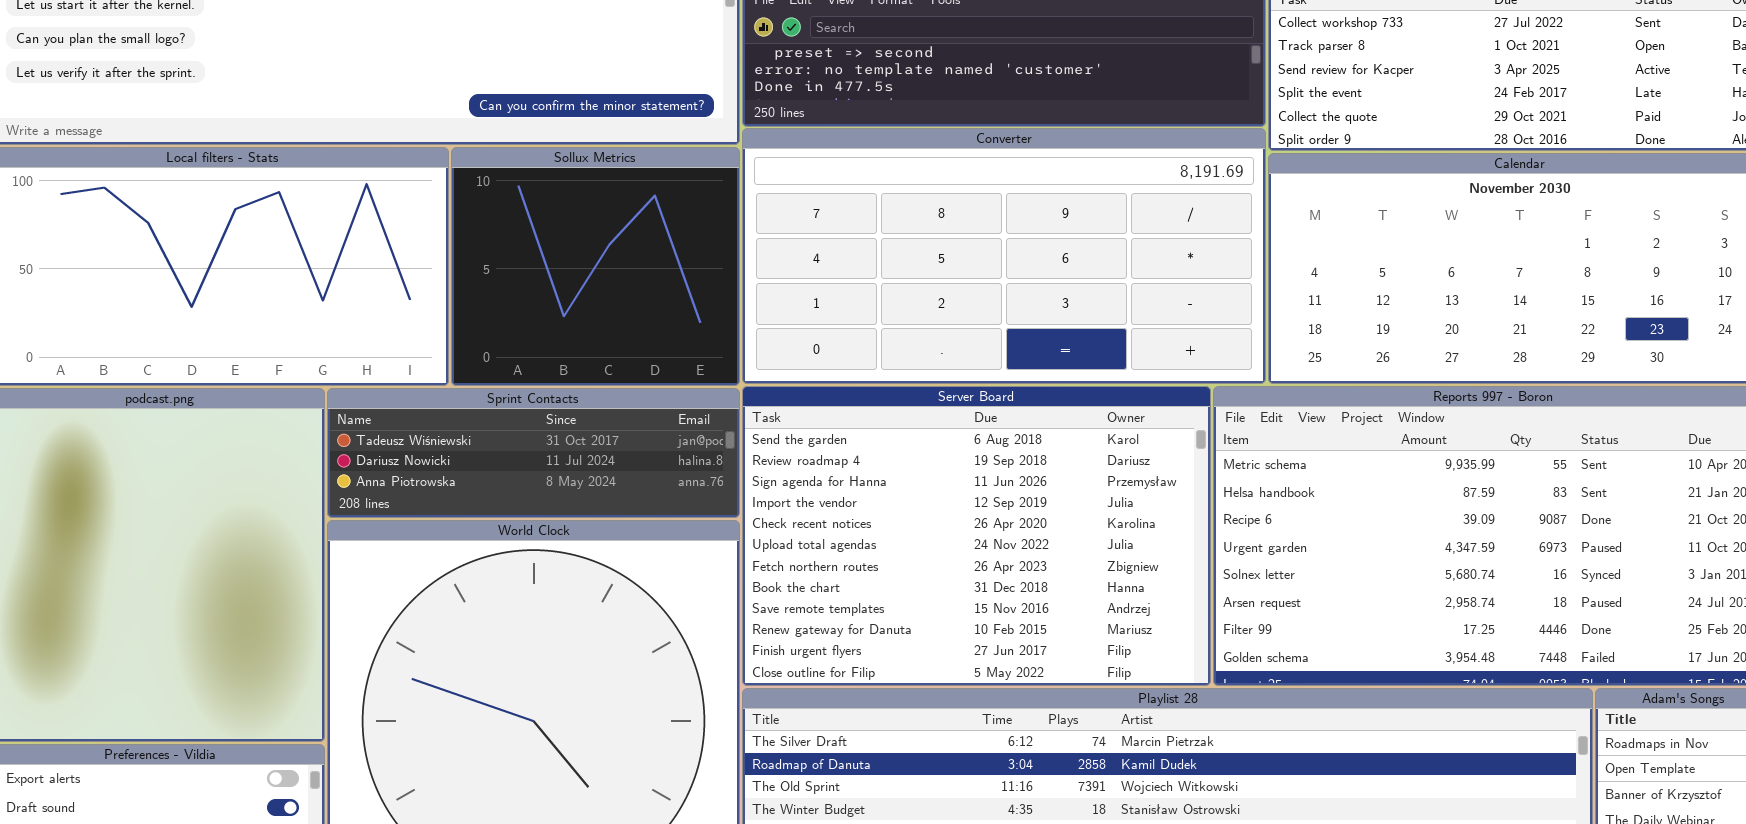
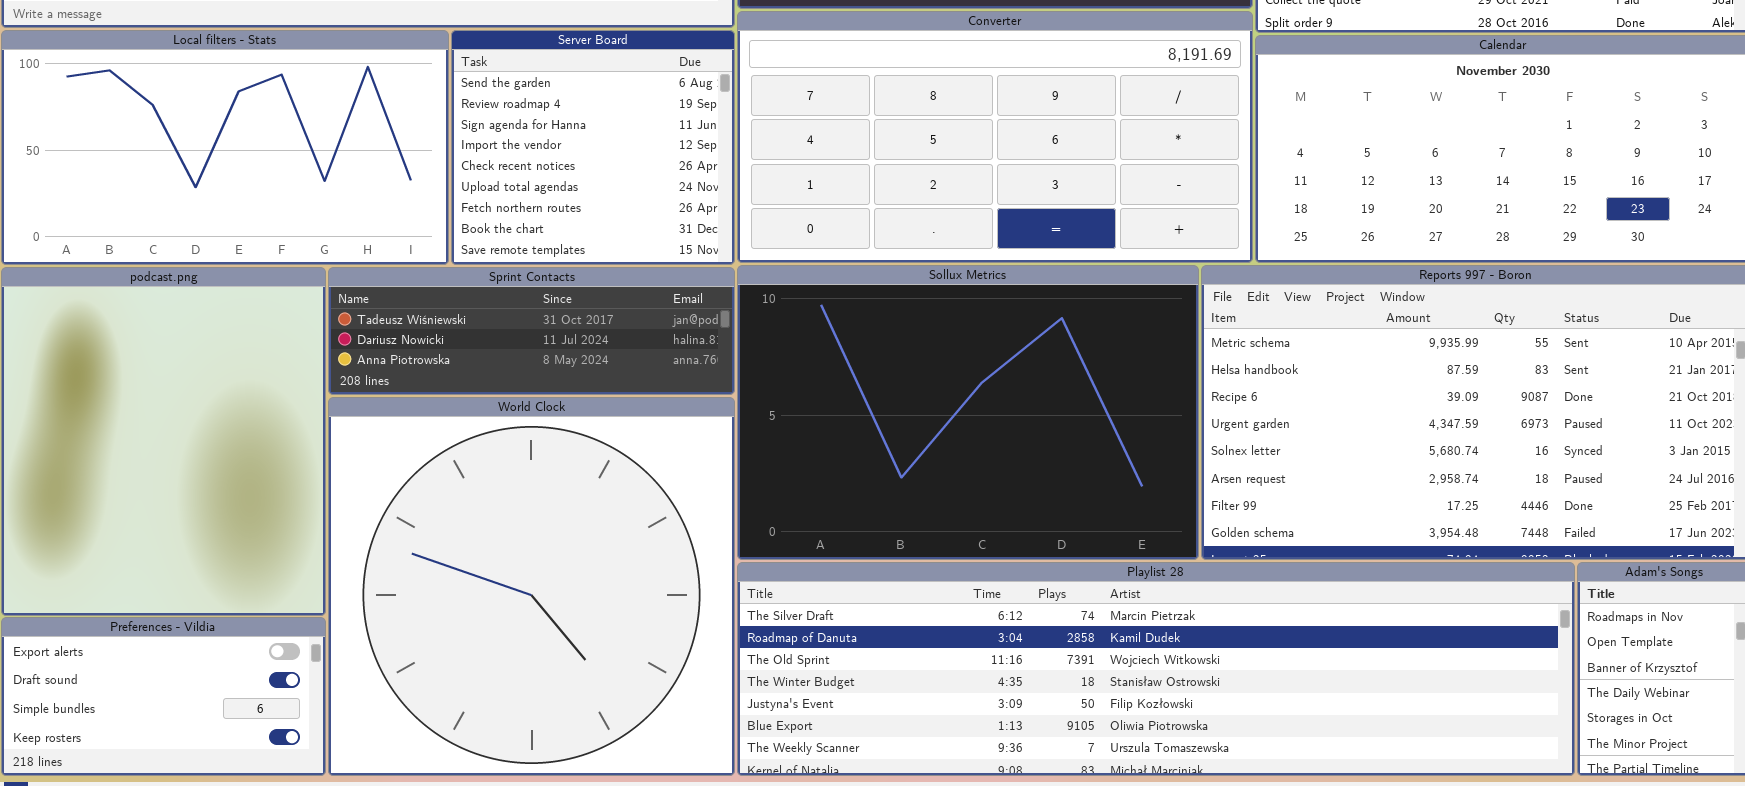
Sollux Metrics: [451,147,740,386] -> [737,265,1199,560], moved, resized
Server Board: [742,386,1211,686] -> [451,30,735,265], moved, resized

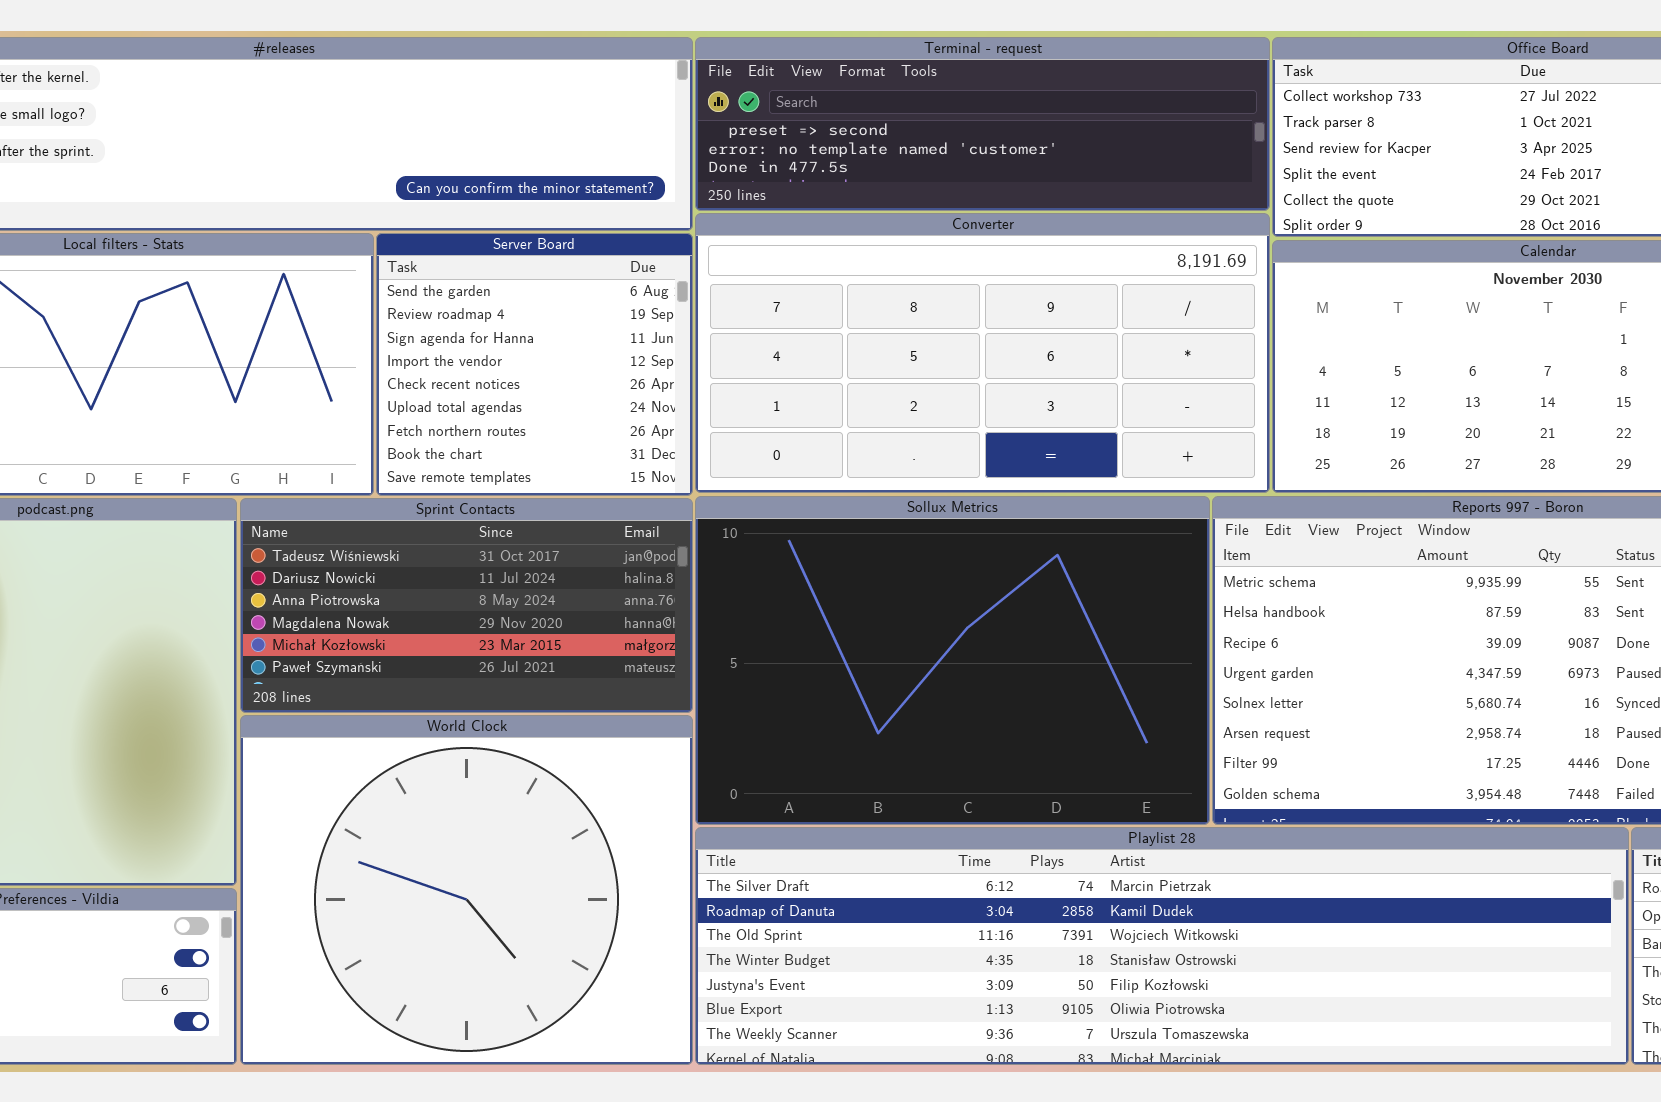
Sprint Contacts: [328,267,735,395] -> [240,498,693,713], resized
World Clock: [328,397,735,776] -> [240,715,693,1065], resized

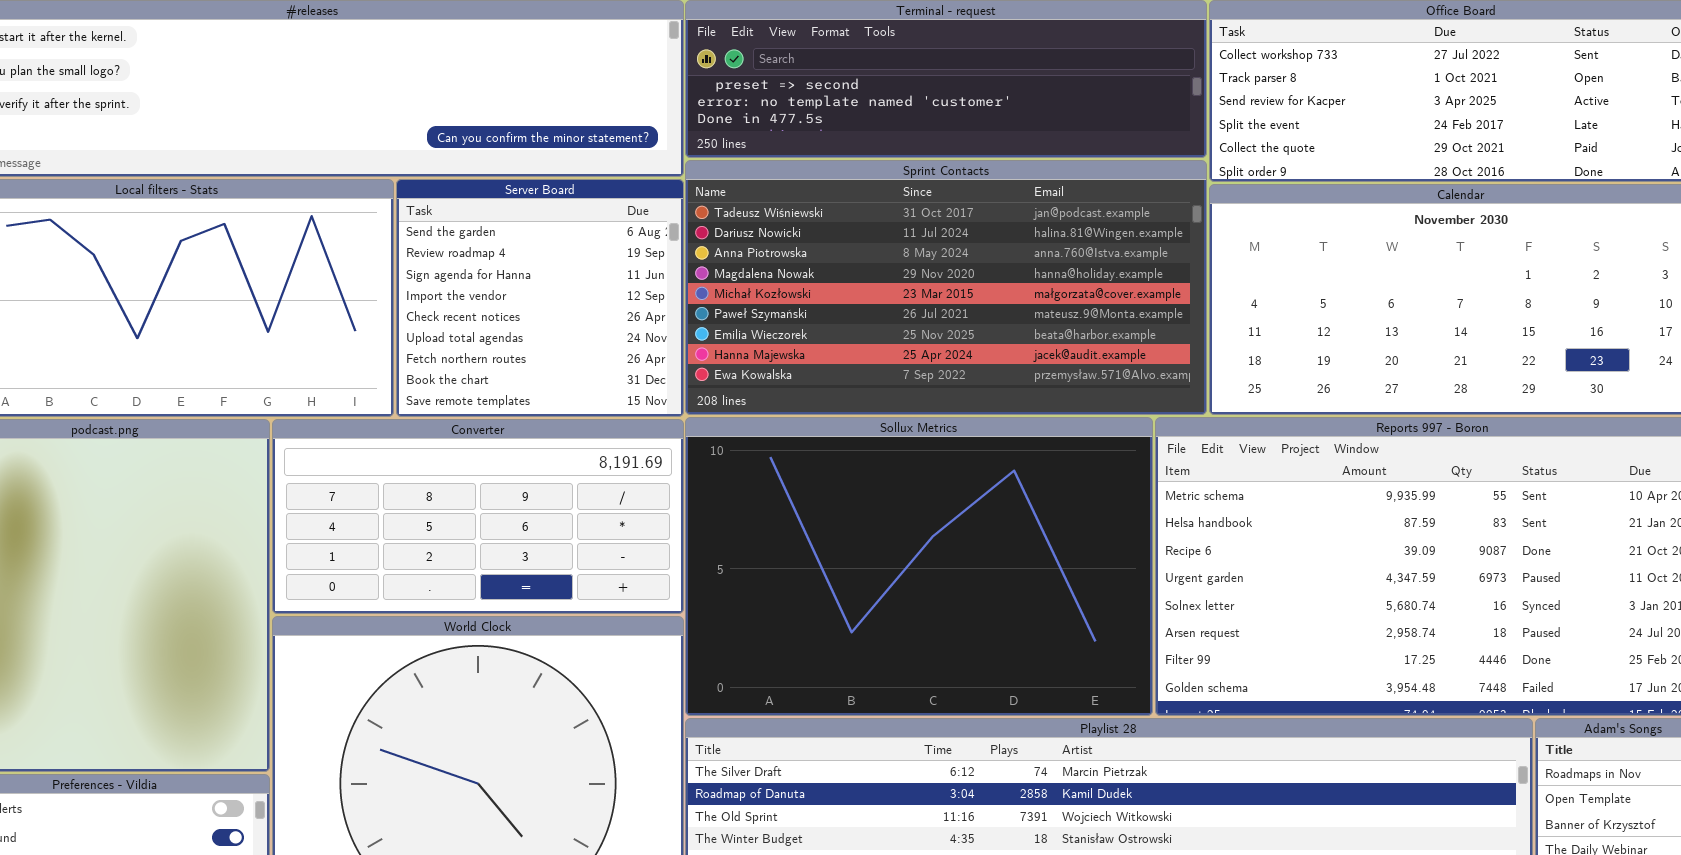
Converter: [695,213,1270,493] -> [272,419,684,614], moved, resized
Sprint Contacts: [240,498,693,713] -> [685,160,1207,415], moved, resized

